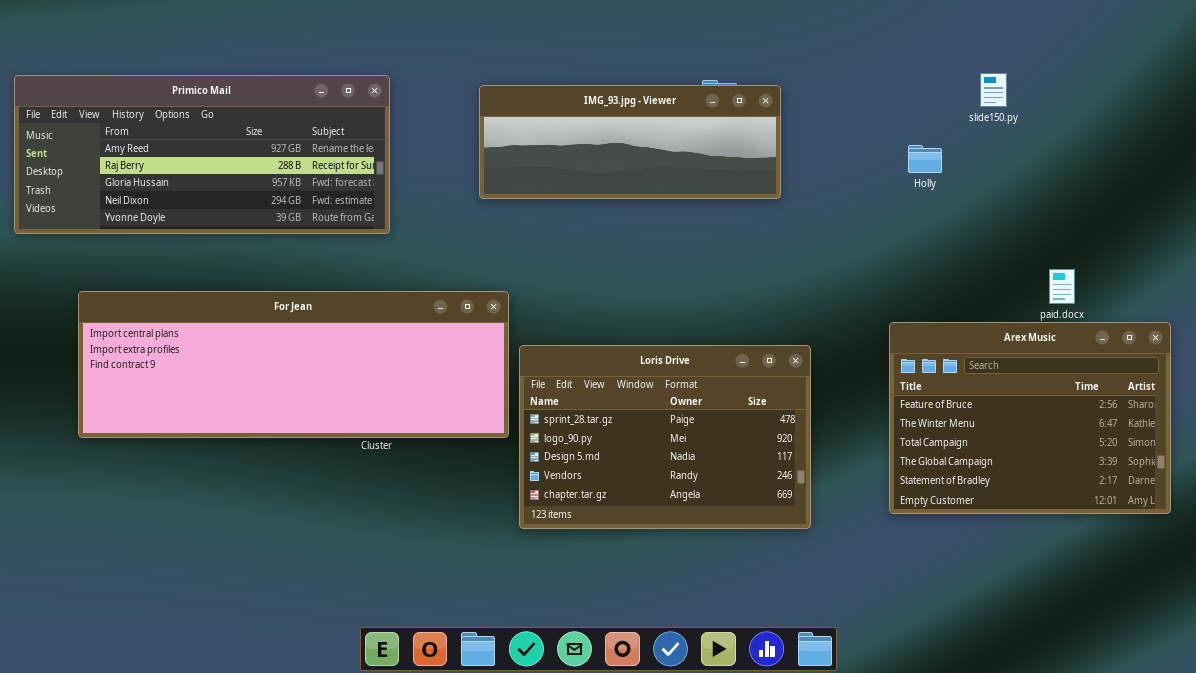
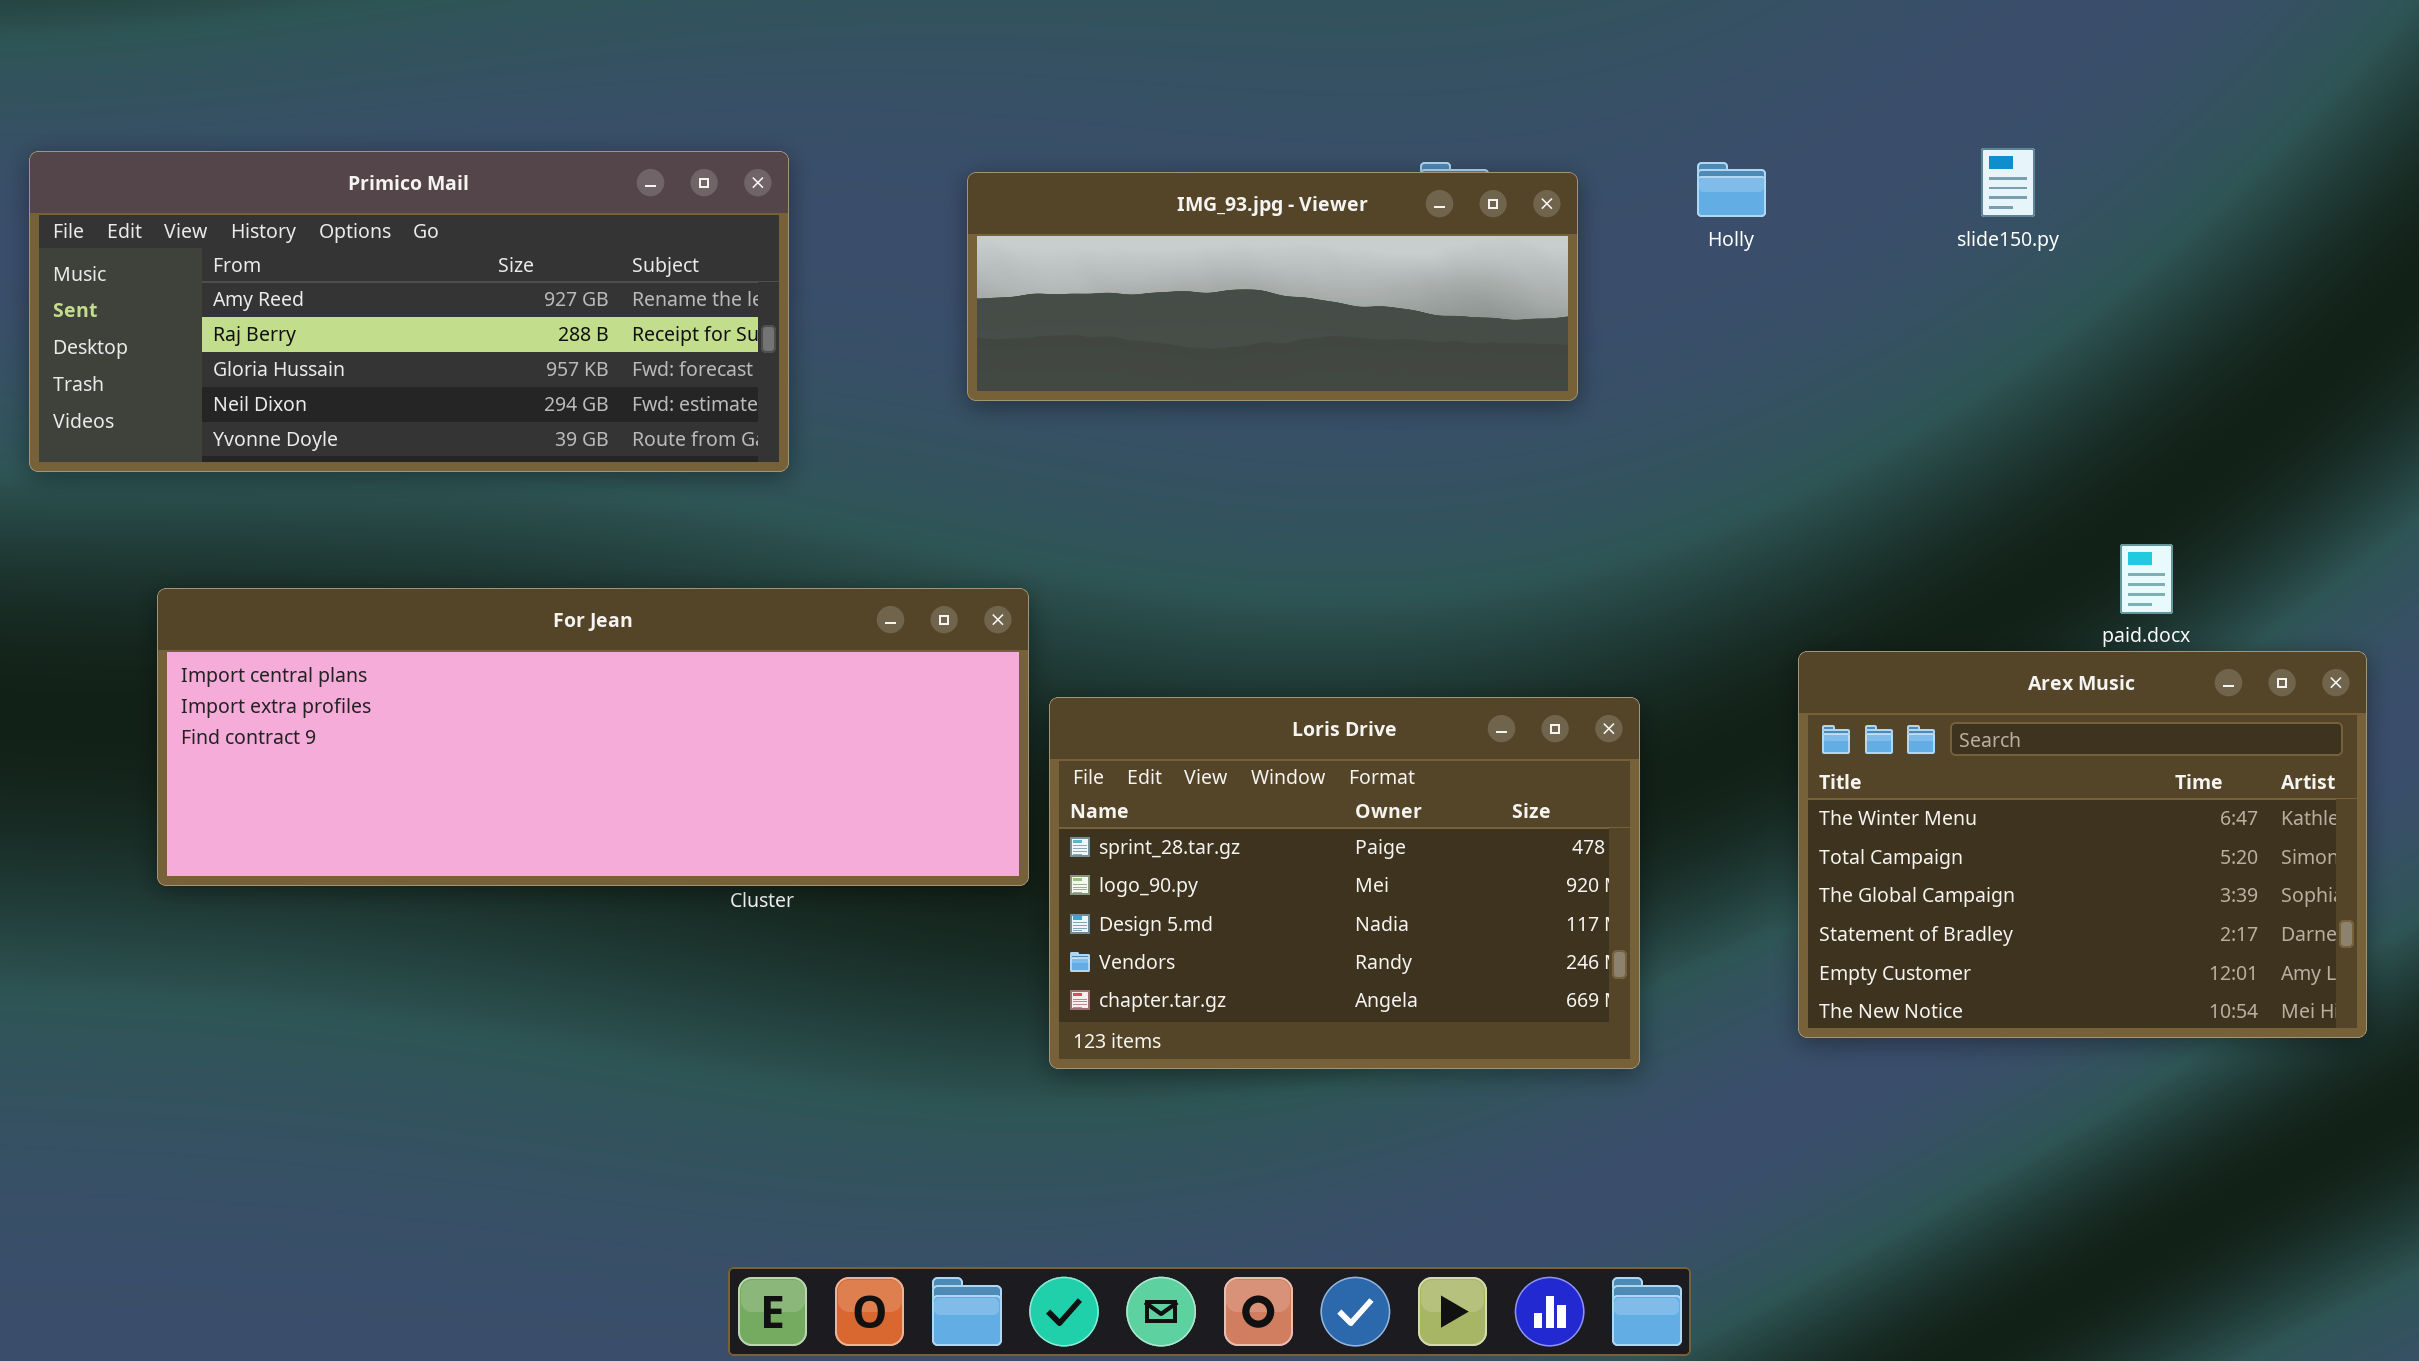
Holly: [908,145,942,173] -> [1697,162,1766,217], moved
Arex Music: [889,322,1171,514] -> [1798,651,2367,1038], scrolled down 1 row

